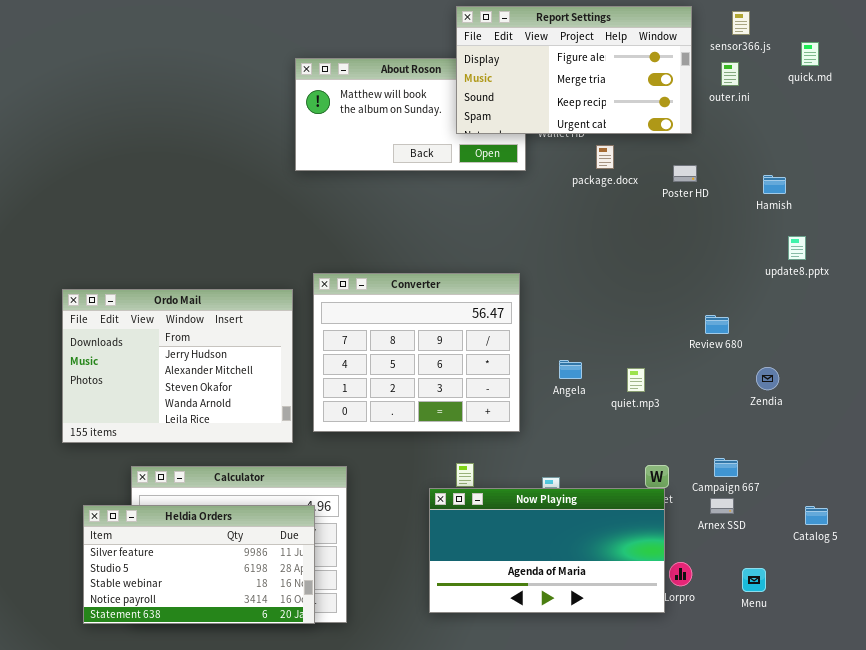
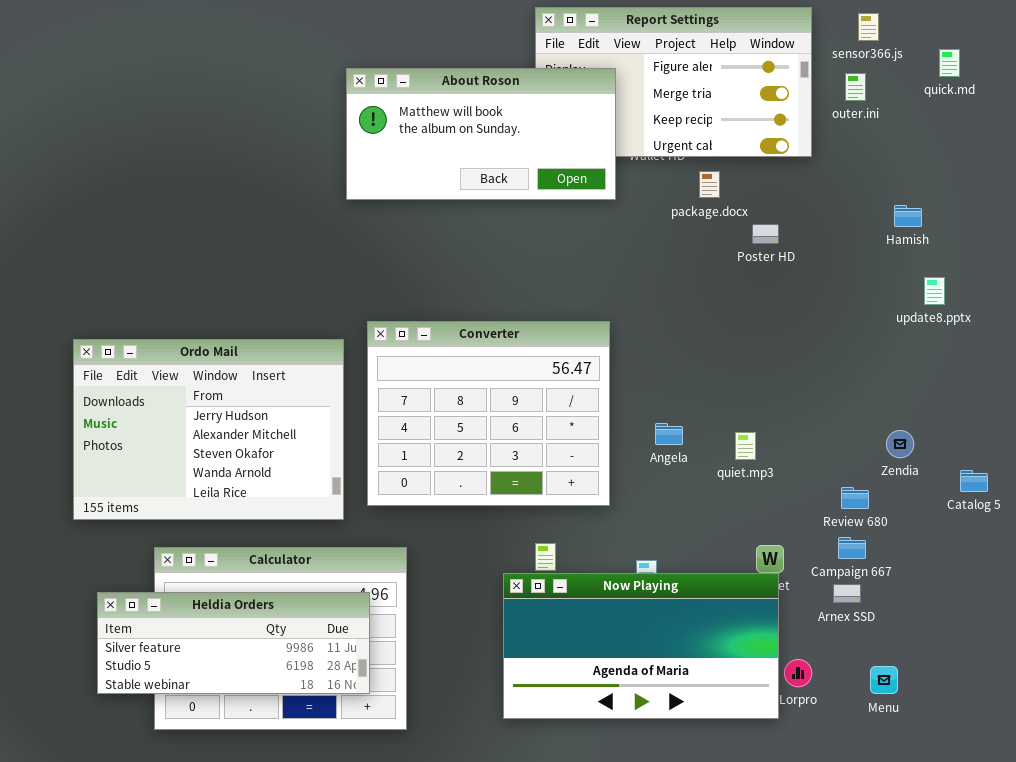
About Roson: [295,58,526,171] -> [346,68,616,200], raised
Poster HD: [673,165,697,182] -> [752,224,779,244], moved
Review 680: [705,315,729,334] -> [841,487,869,509], moved
Heldia Orders: [83,505,315,624] -> [97,592,370,694], resized
Catalog 5: [805,506,828,525] -> [960,470,988,492], moved

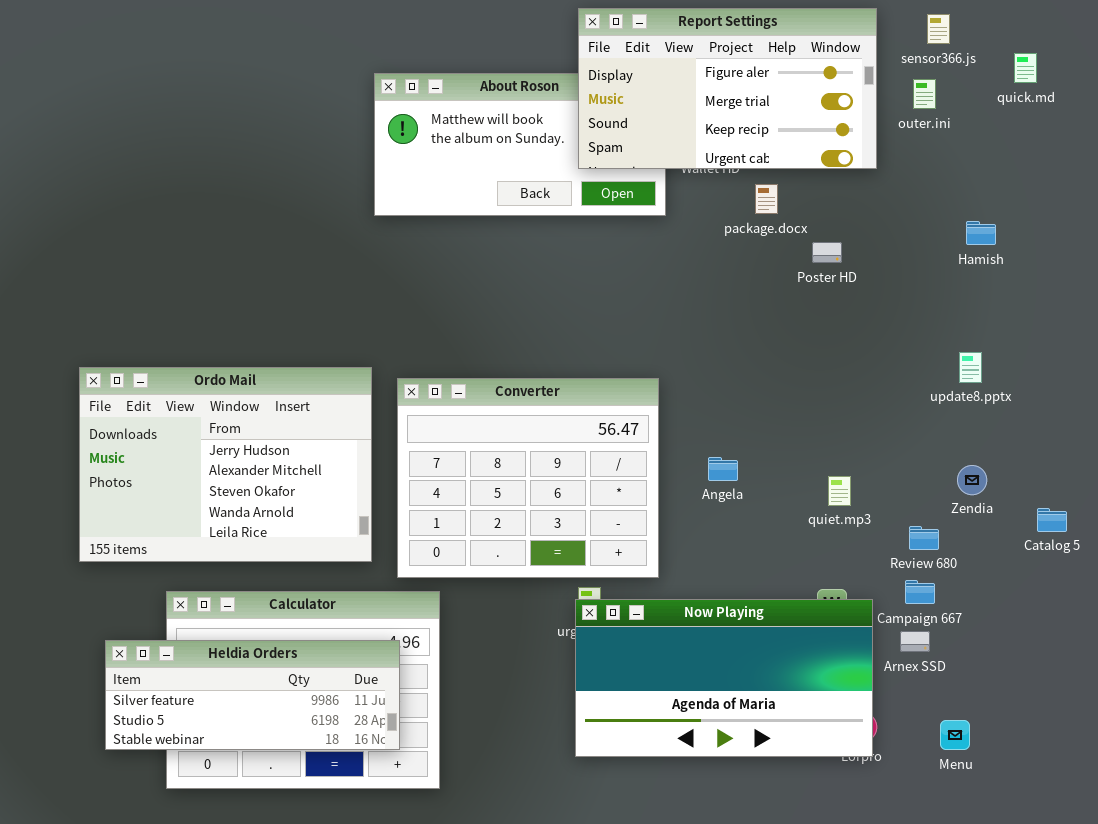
Report Settings: [535,7,812,157] -> [578,8,877,169], raised
update8.pptx: [924,277,945,305] -> [959,352,982,383], moved
Converter: [367,321,610,506] -> [397,378,659,578], moved
quiet.mp3: [735,432,756,460] -> [828,476,851,506], moved
Now Playing: [503,573,779,719] -> [575,599,873,757], moved

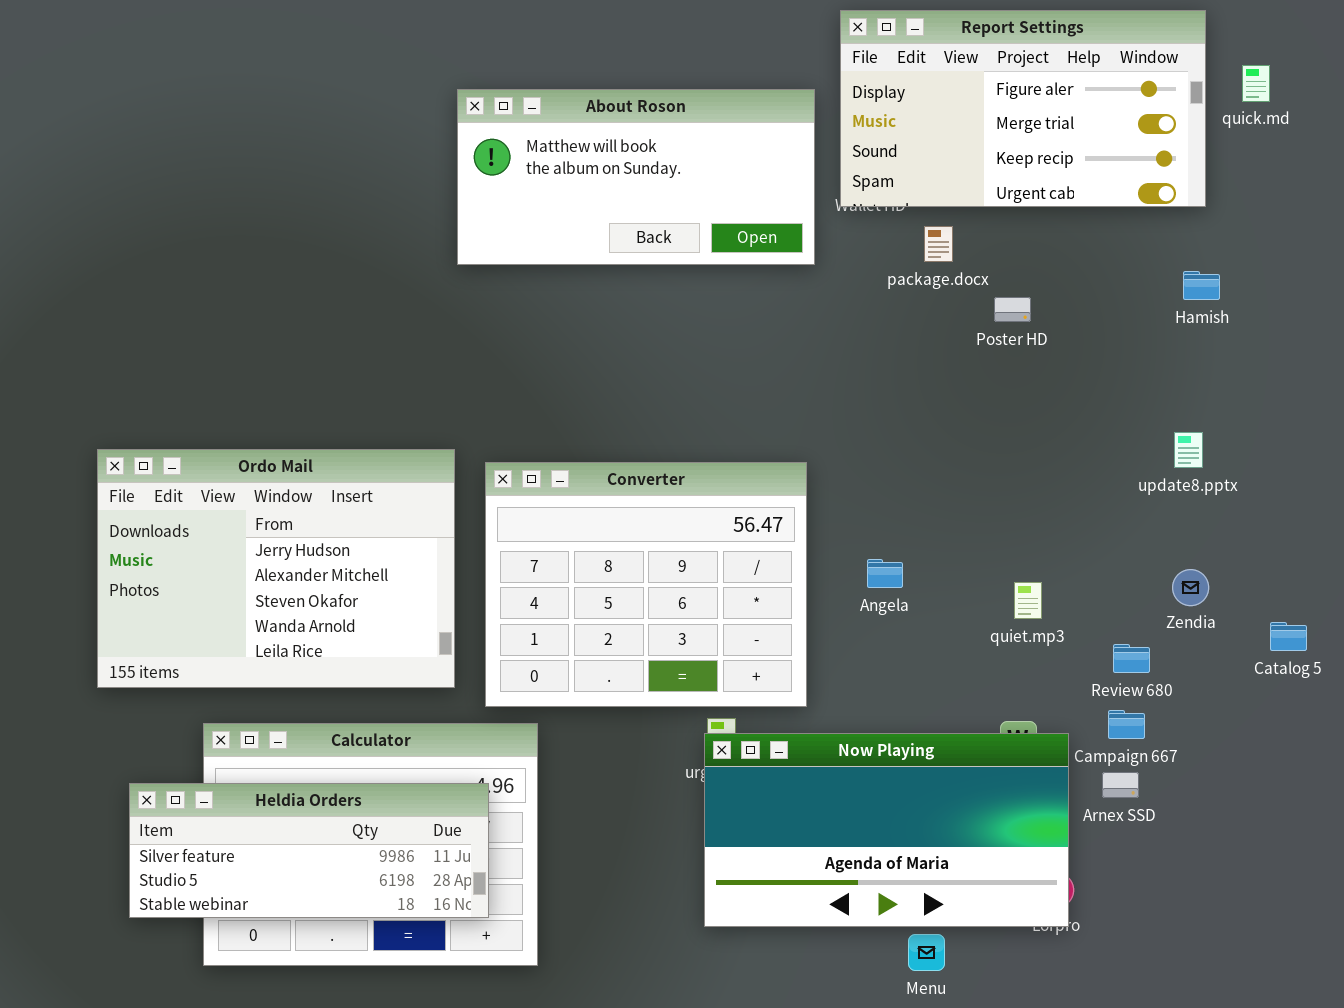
Report Settings: [578,8,877,169] -> [840,10,1206,207], moved
Menu: [940,720,970,750] -> [908,934,945,971], moved

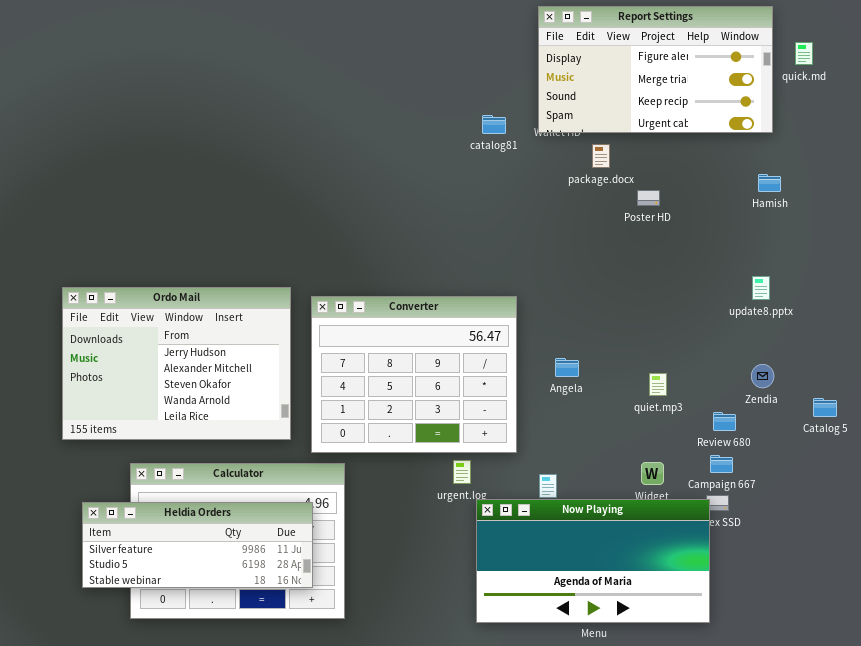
About Roson: [457,89,815,265] -> none, closed
Now Playing: [704,733,1069,927] -> [476,499,710,623], moved

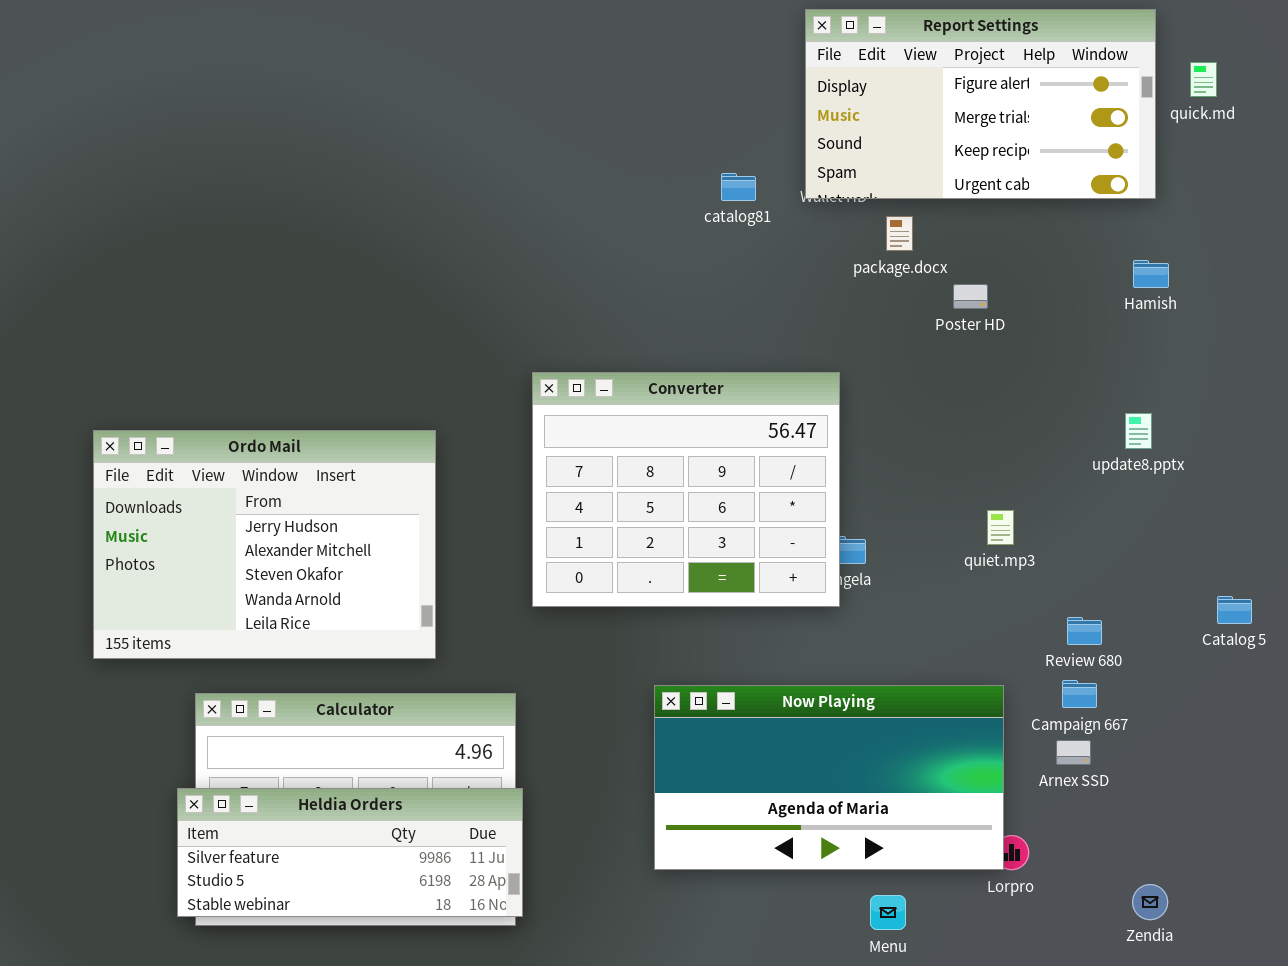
Converter: [311,296,517,453] -> [532,372,840,607], moved
Zendia: [751,364,774,388] -> [1132,884,1168,920], moved
quiet.mp3: [649,373,667,396] -> [987,510,1014,545], moved
Now Playing: [476,499,710,623] -> [654,685,1004,870], moved
Heldia Orders: [82,502,313,588] -> [177,788,523,917], moved

